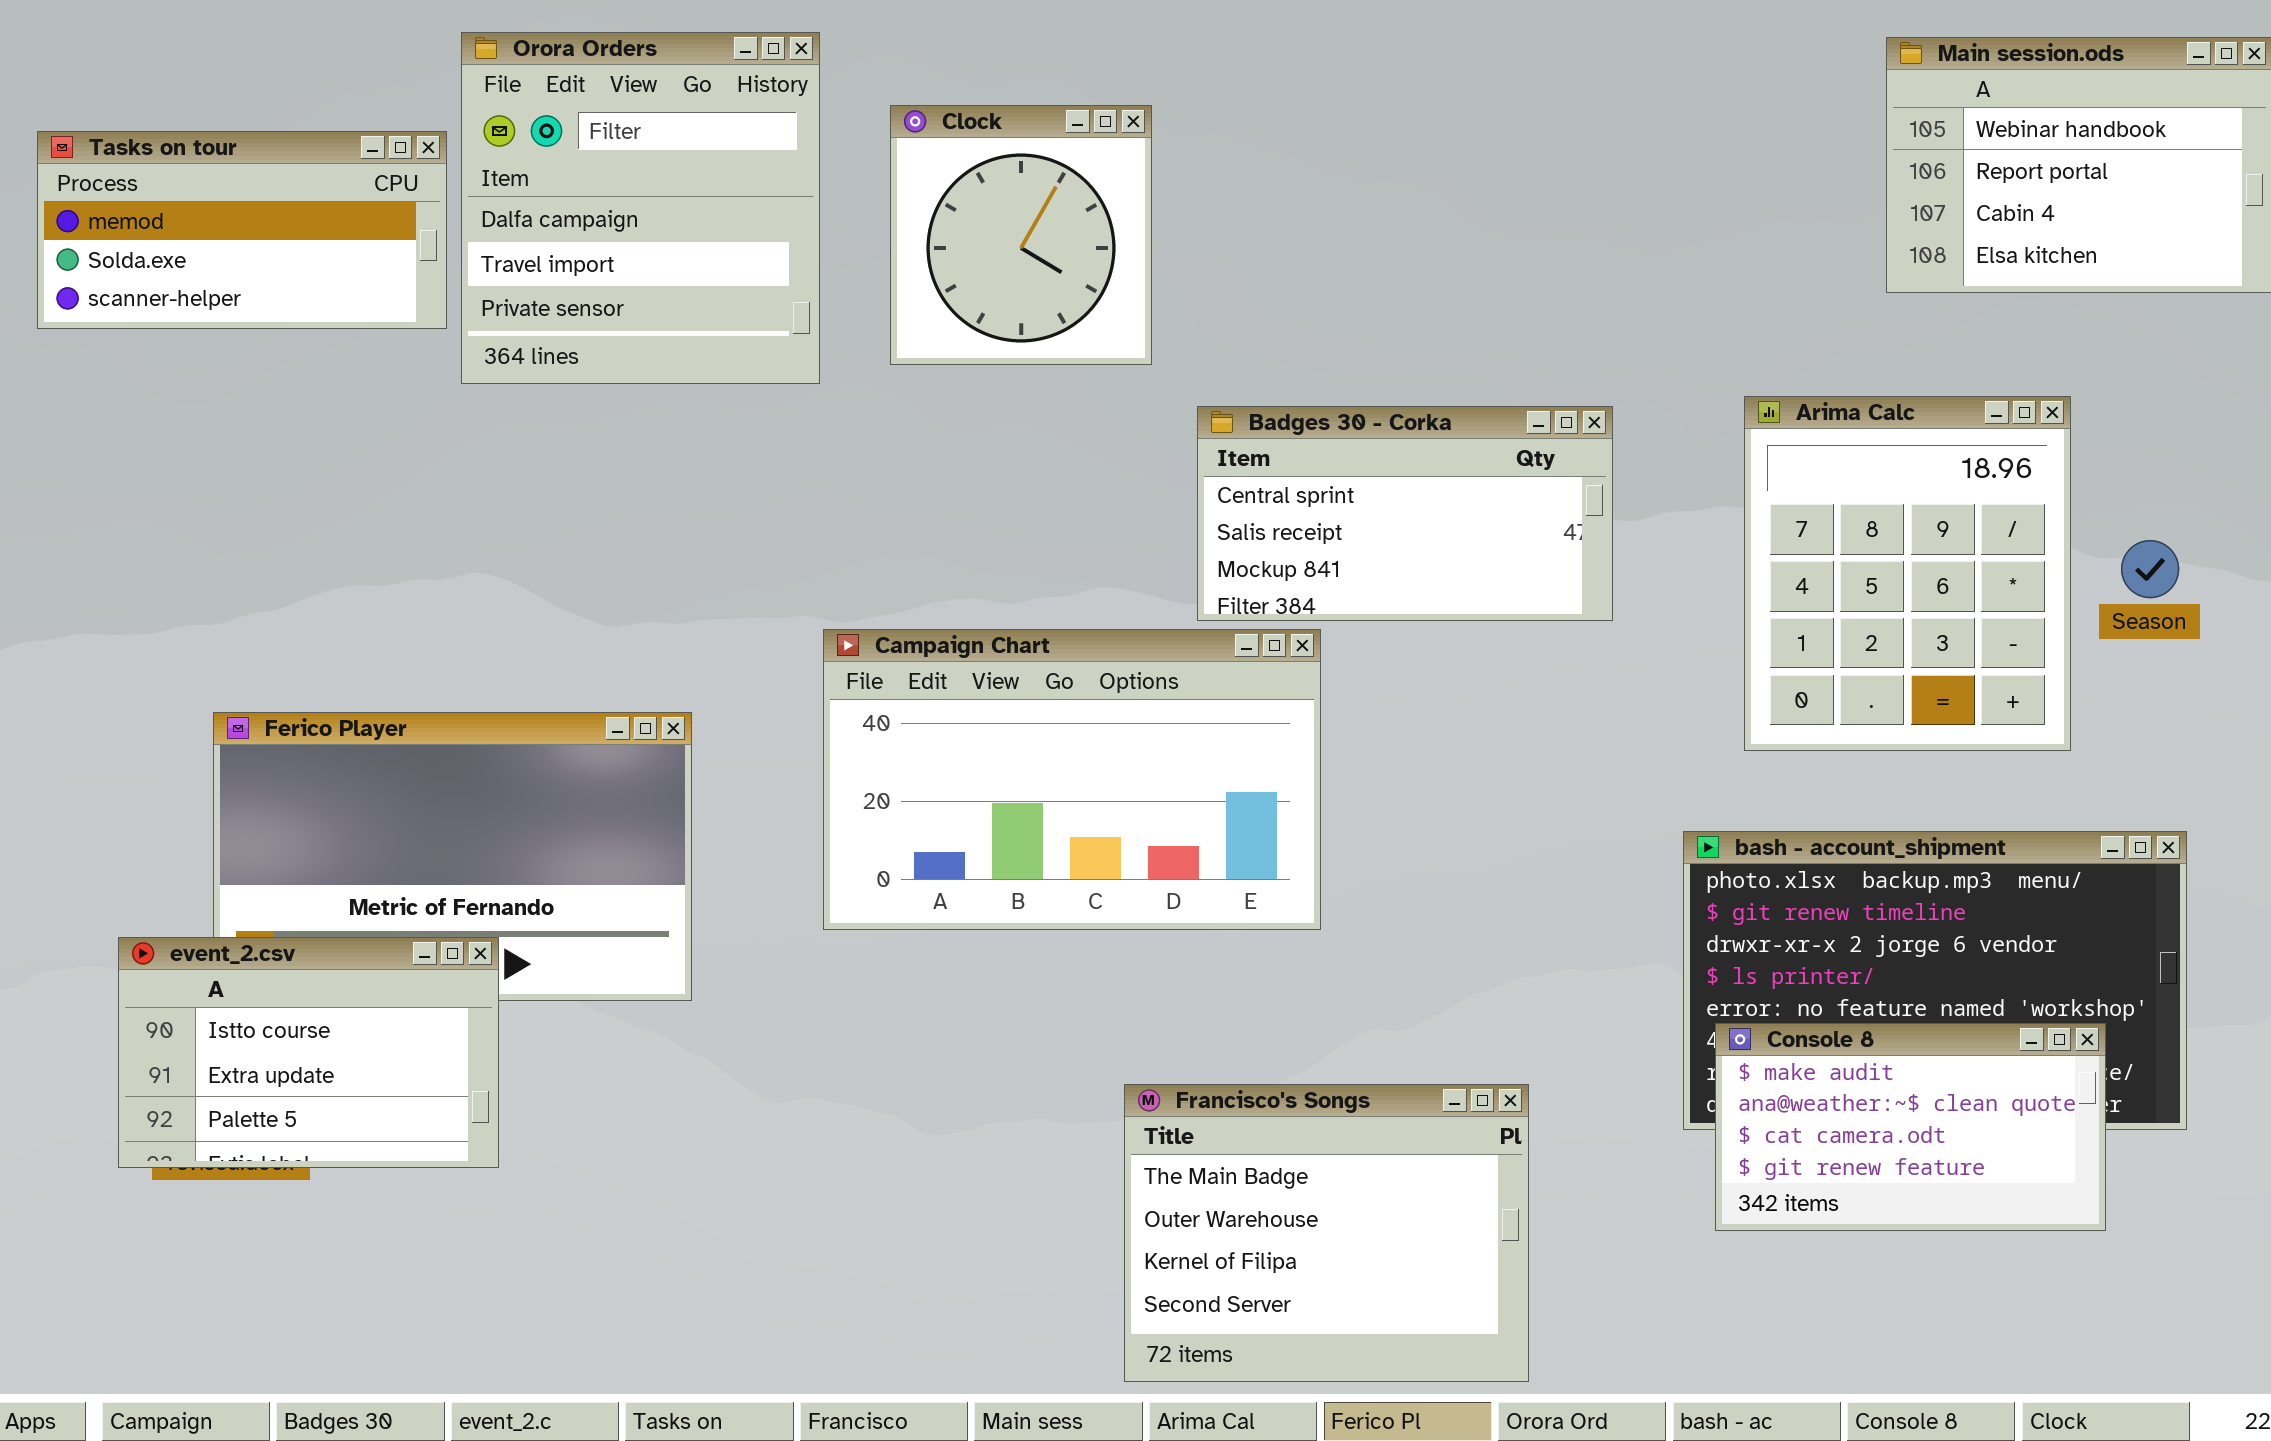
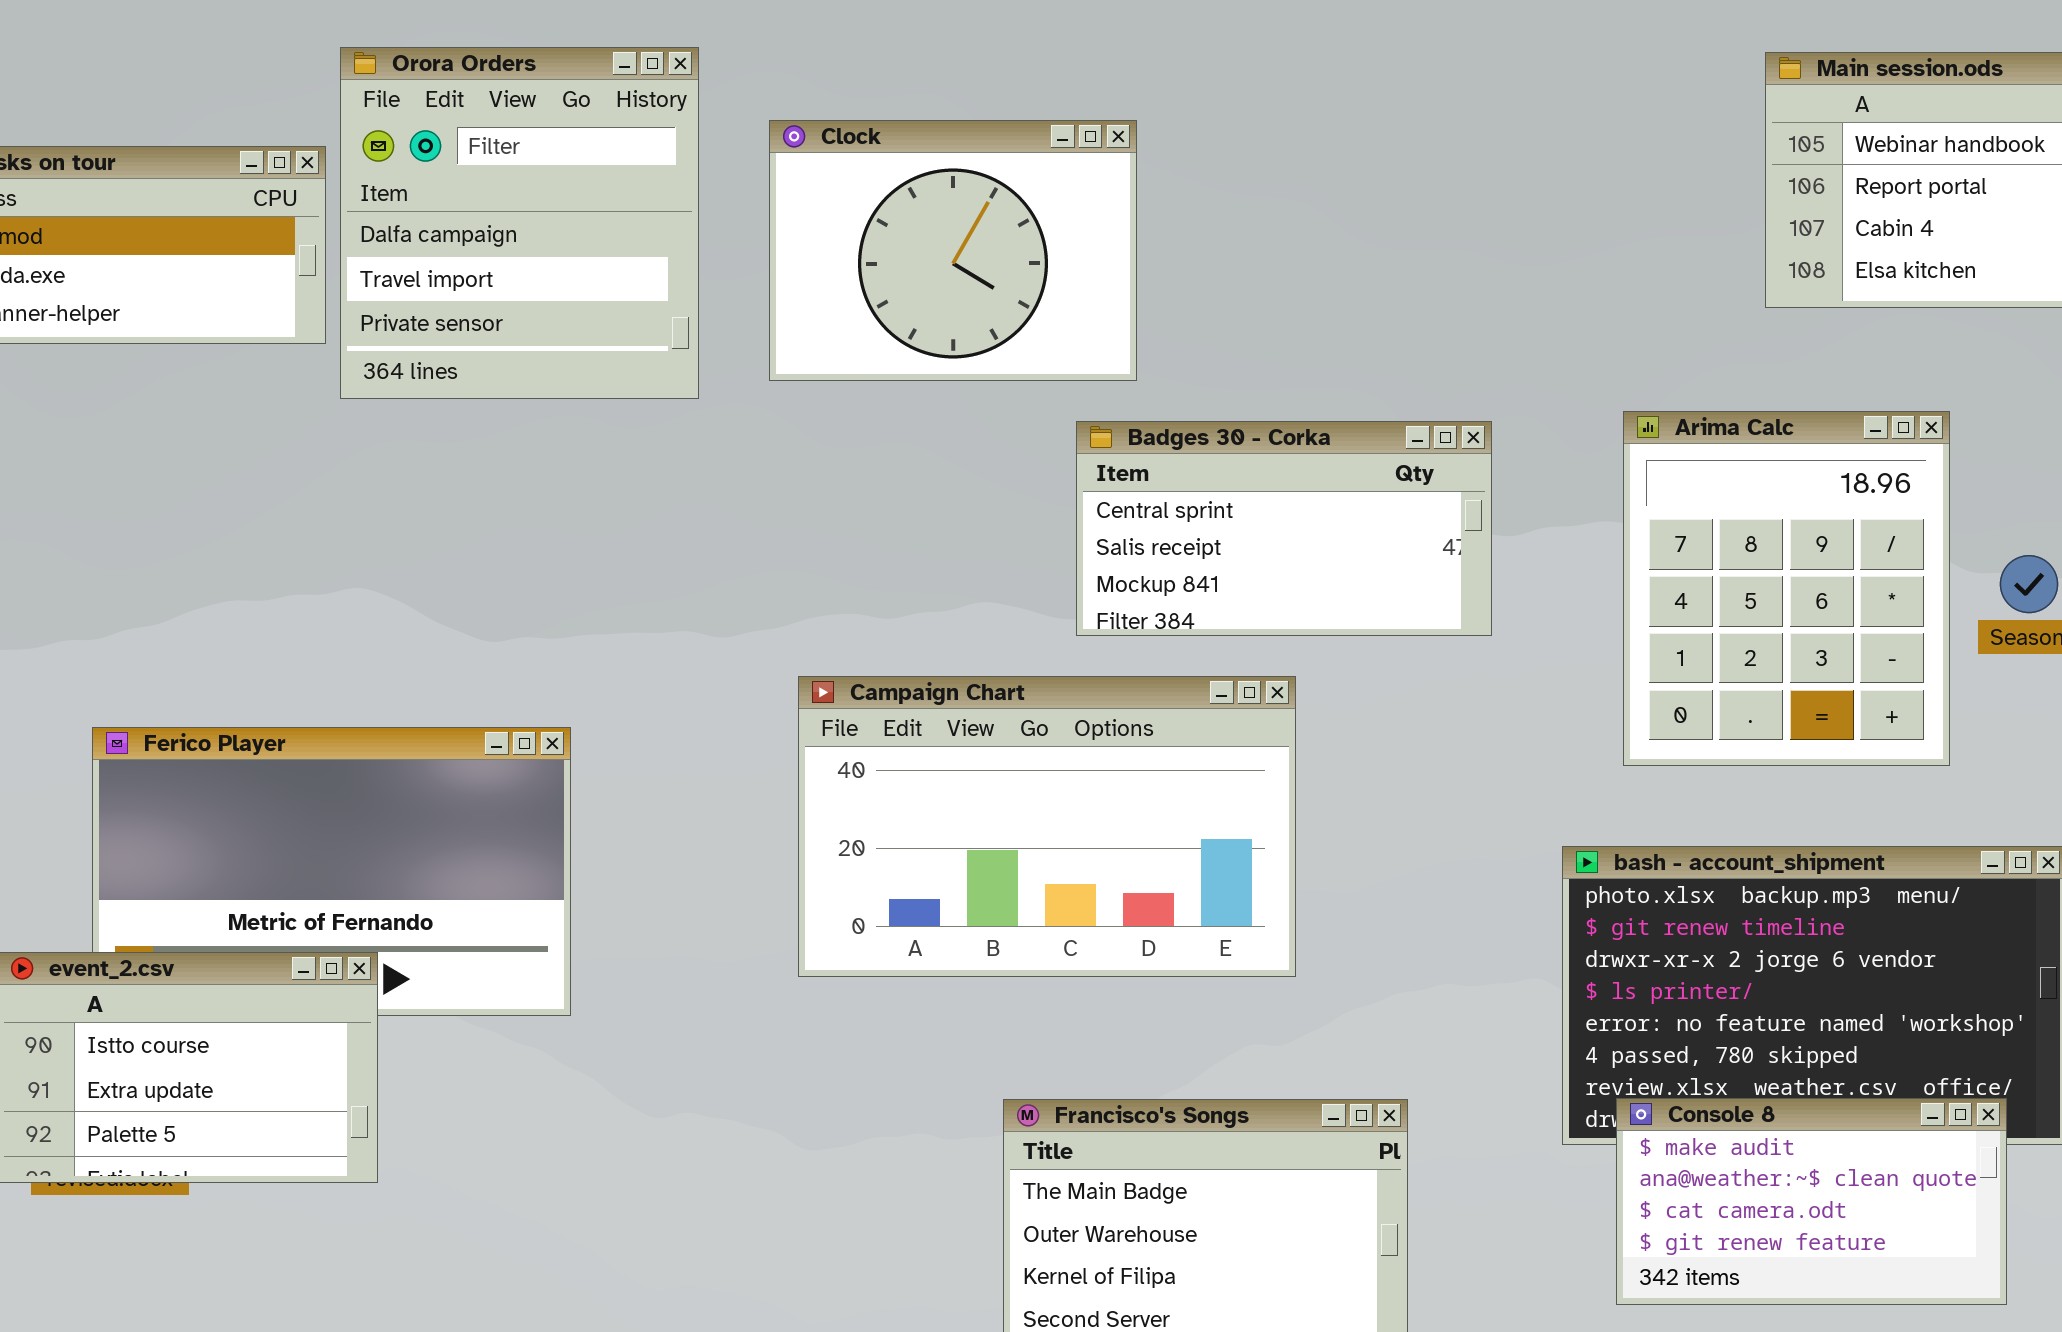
Clock: [890,105,1152,365] -> [769,120,1137,381], resized
Campaign Chart: [823,629,1321,930] -> [798,676,1296,977], moved
Console 8: [1715,1023,2106,1231] -> [1616,1098,2007,1305], moved

